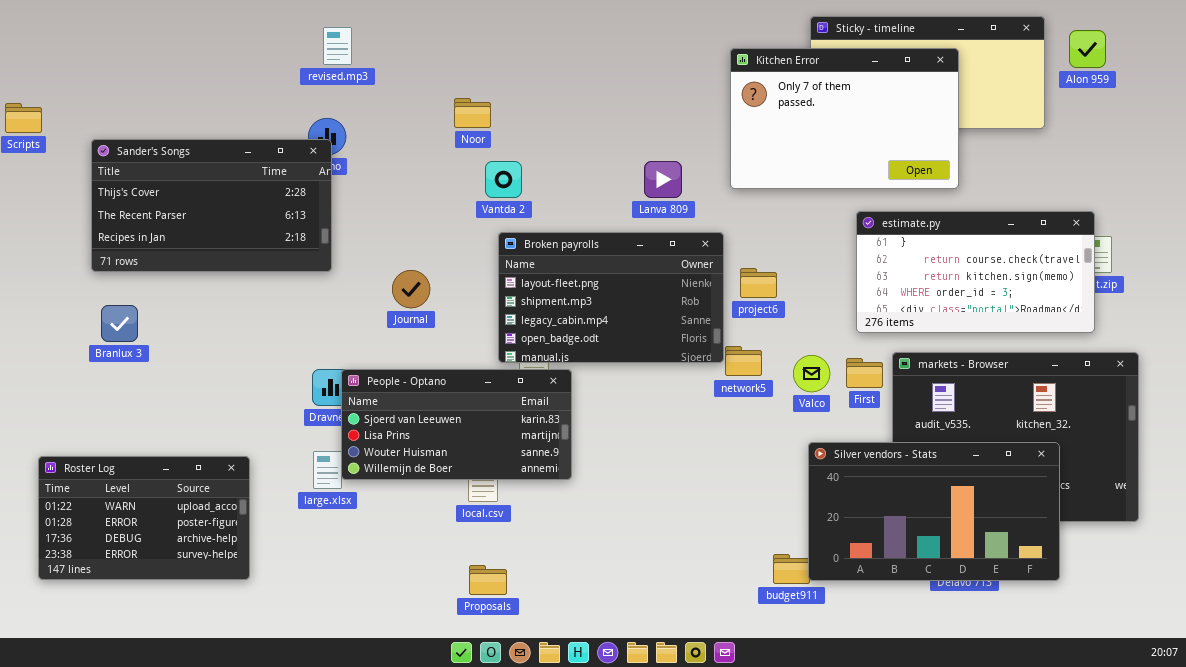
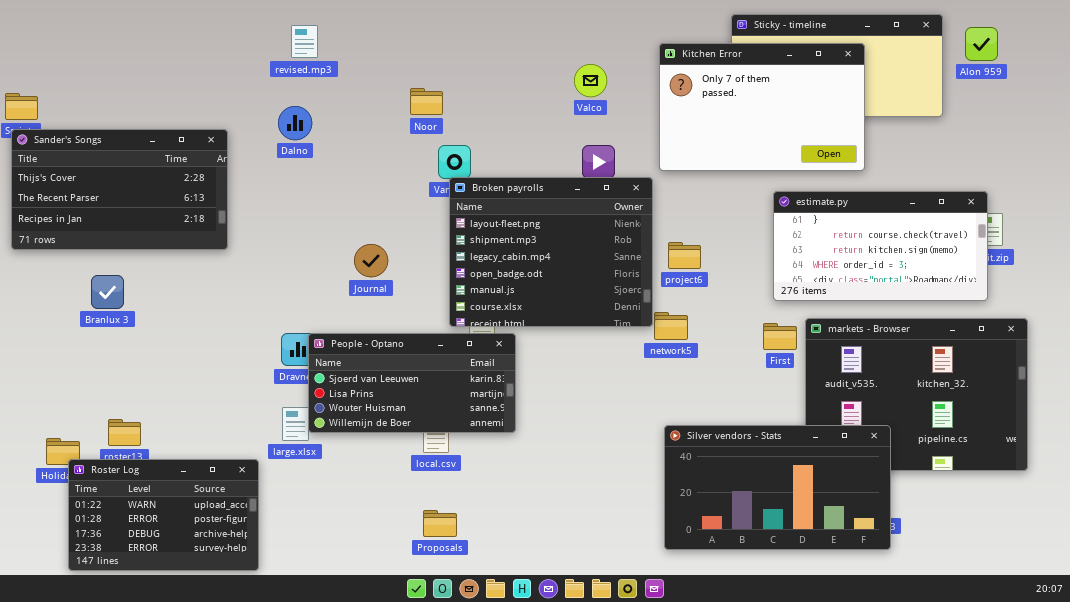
Sander's Songs: [91,139,332,272] -> [11,129,228,250], moved
Broken payrolls: [498,232,724,363] -> [449,177,653,327], resized
Valco: [793,355,830,392] -> [574,64,607,97], moved
Silver vendors - Stats: [808,442,1060,581] -> [664,425,891,550], moved
Roster Log: [38,456,250,580] -> [68,459,259,571], moved

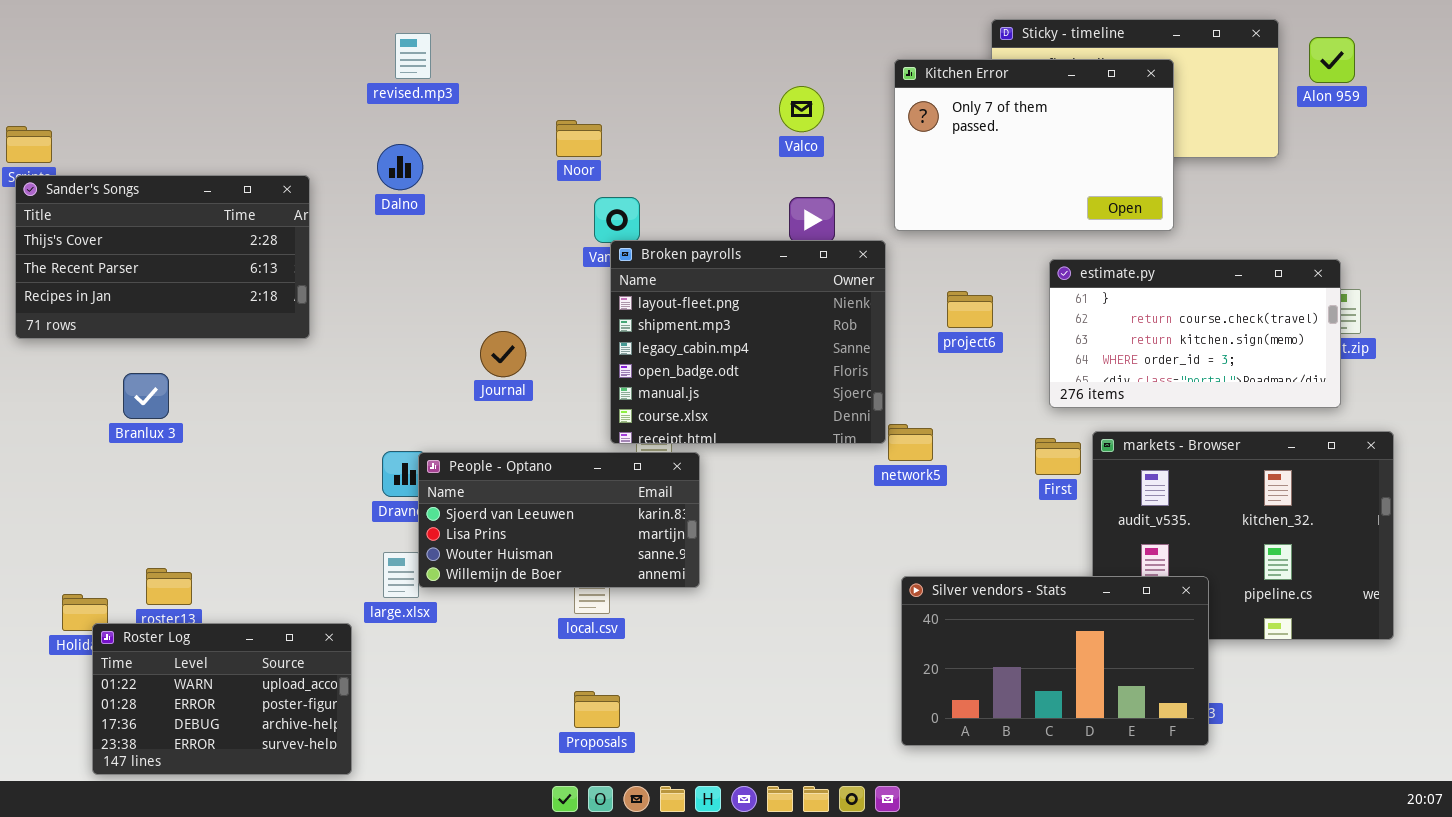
project6: [668,242,701,269] -> [947,291,993,328], moved

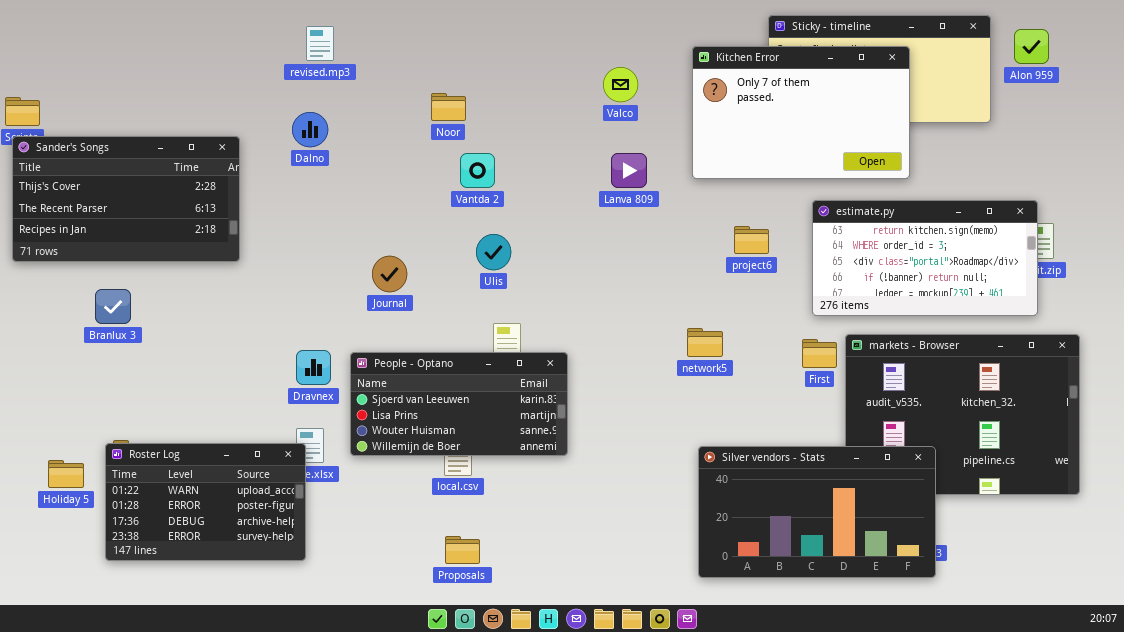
Broken payrolls: [610,240,886,444] -> none, closed
estimate.py: [1049,259,1341,408] -> [812,200,1038,316], scrolled down 2 rows
People - Optano: [418,452,700,588] -> [350,352,568,456], moved
Roster Log: [92,623,352,775] -> [105,443,306,561], moved

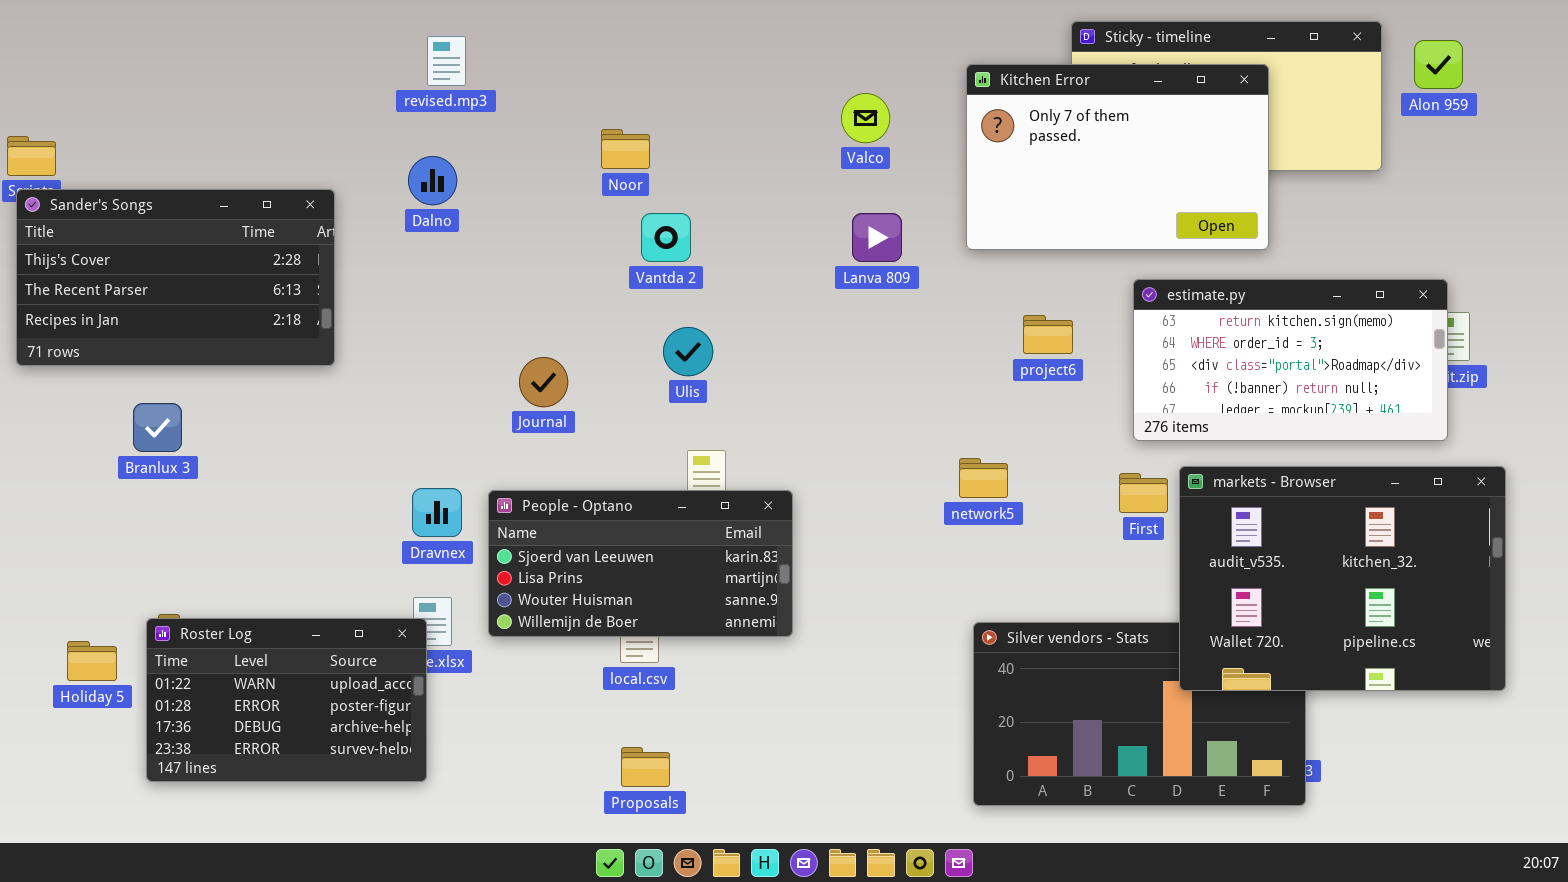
markets - Browser: [845,334,1080,495] -> [1179,466,1506,691], raised

